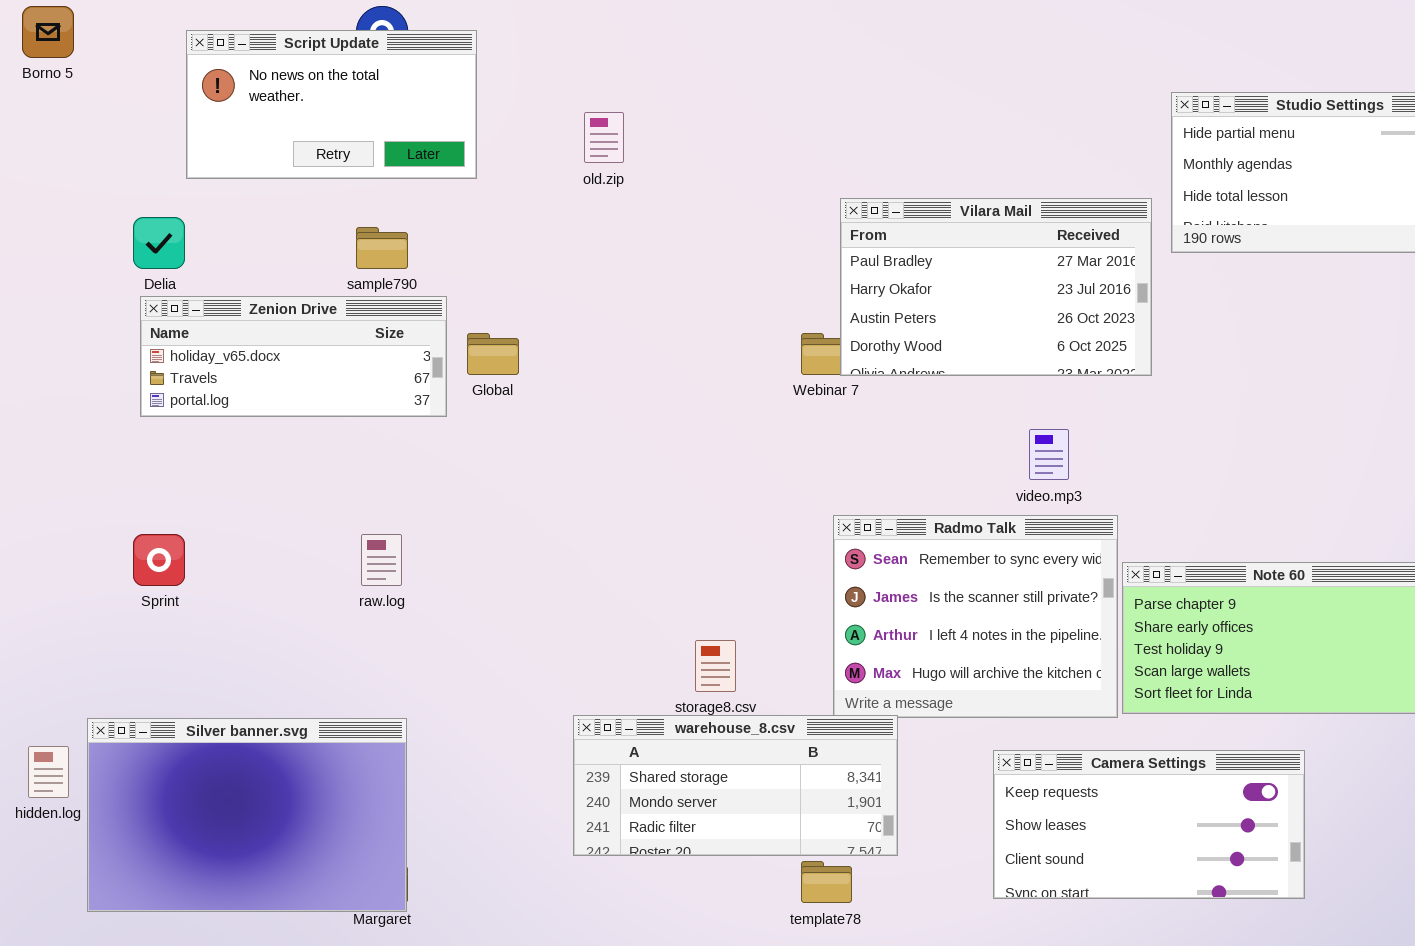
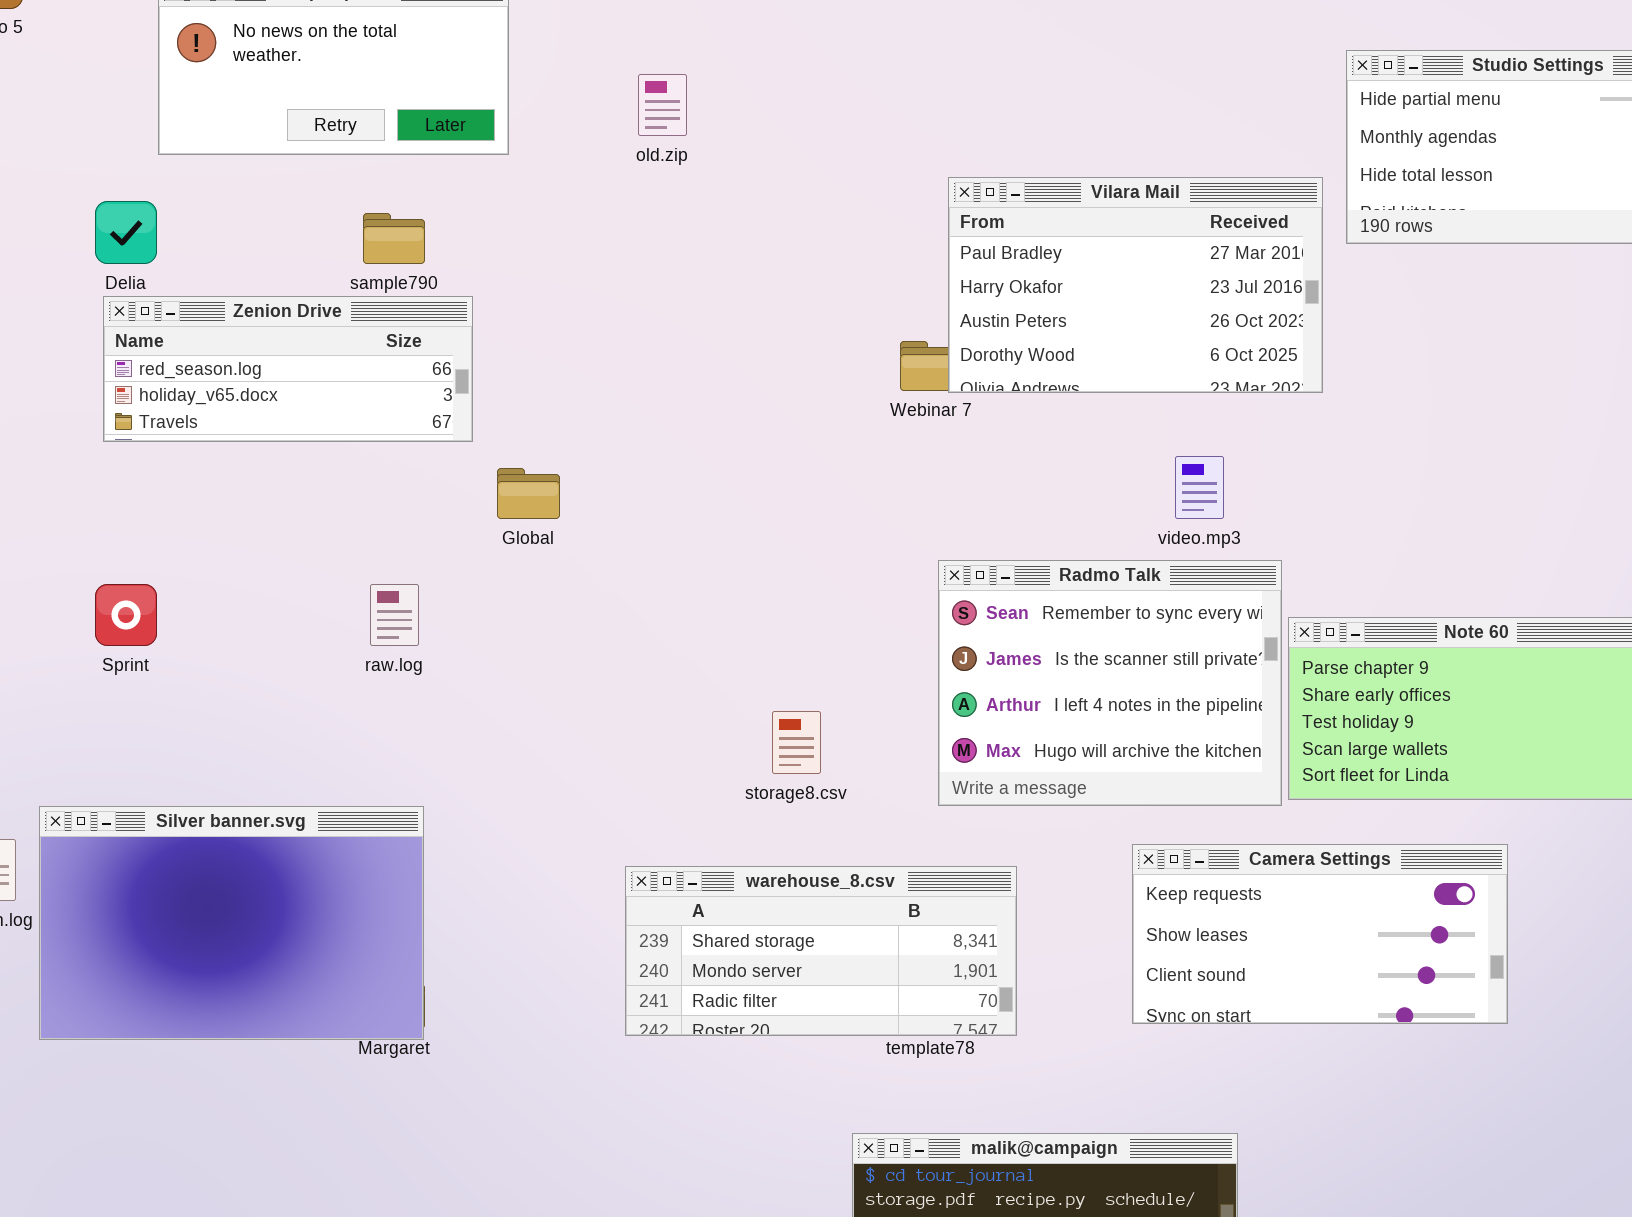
Zenion Drive: [140,296,447,417] -> [103,296,473,442], scrolled up 1 row
Global: [467,333,519,375] -> [497,468,560,519], moved
warehouse_8.csv: [573,715,898,856] -> [625,866,1017,1036], moved

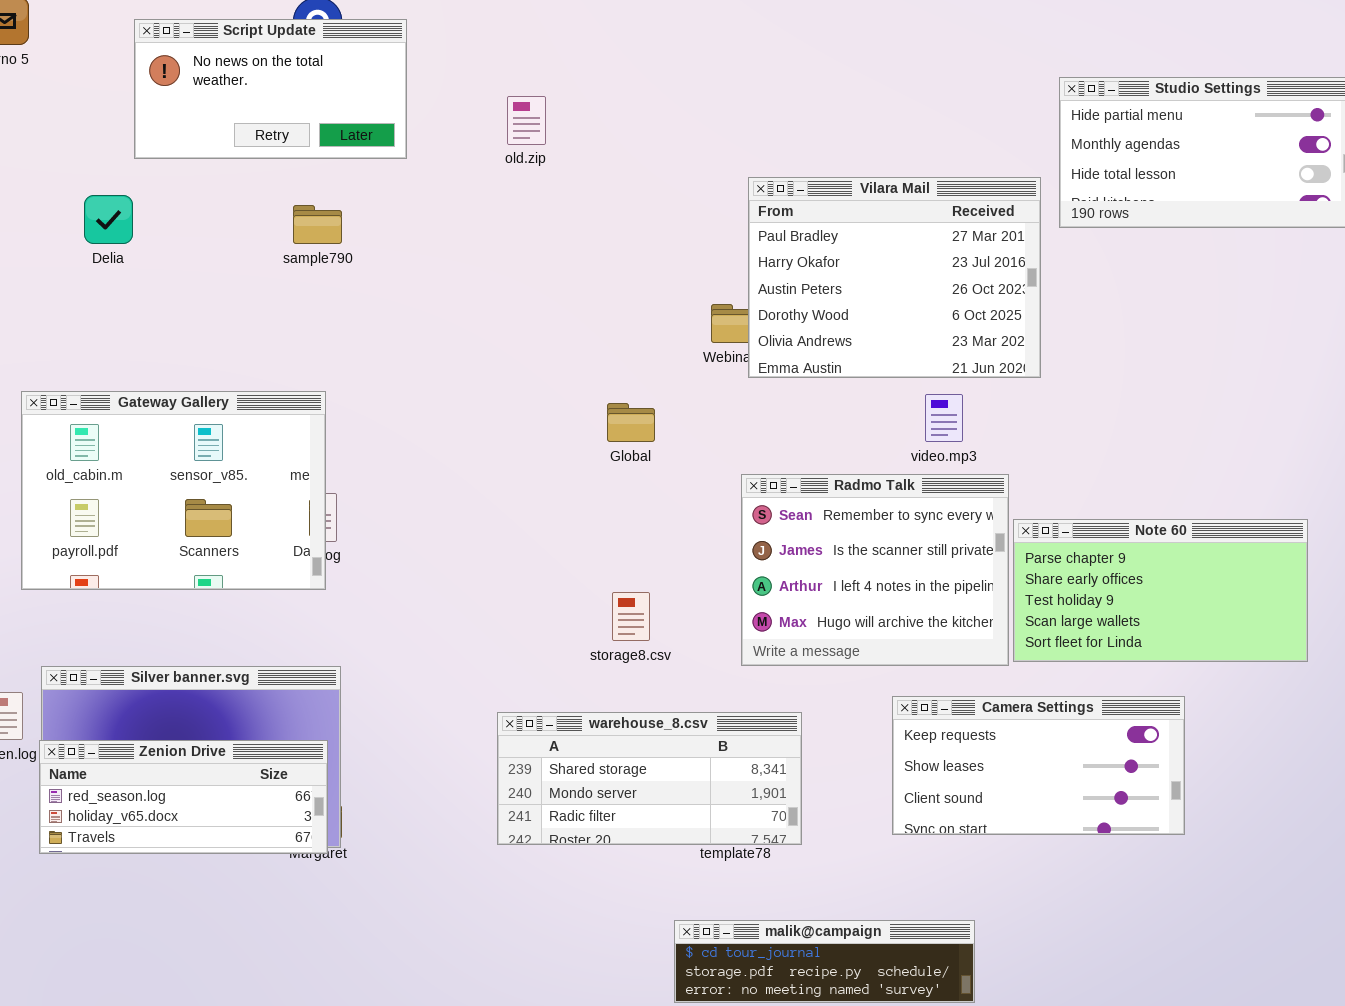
Vilara Mail: [948,177,1323,393] -> [748,177,1041,378], resized
Zenion Drive: [103,296,473,442] -> [39,740,328,854], moved
Gateway Gallery: none -> [21,391,326,590], opened
Global: [497,468,560,519] -> [607,403,655,442], moved

